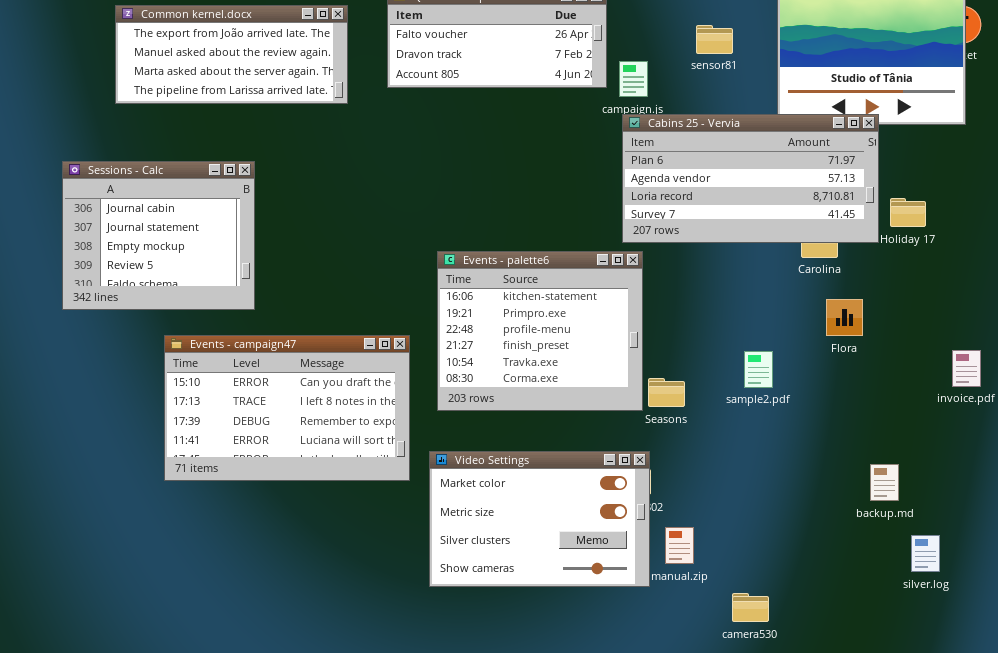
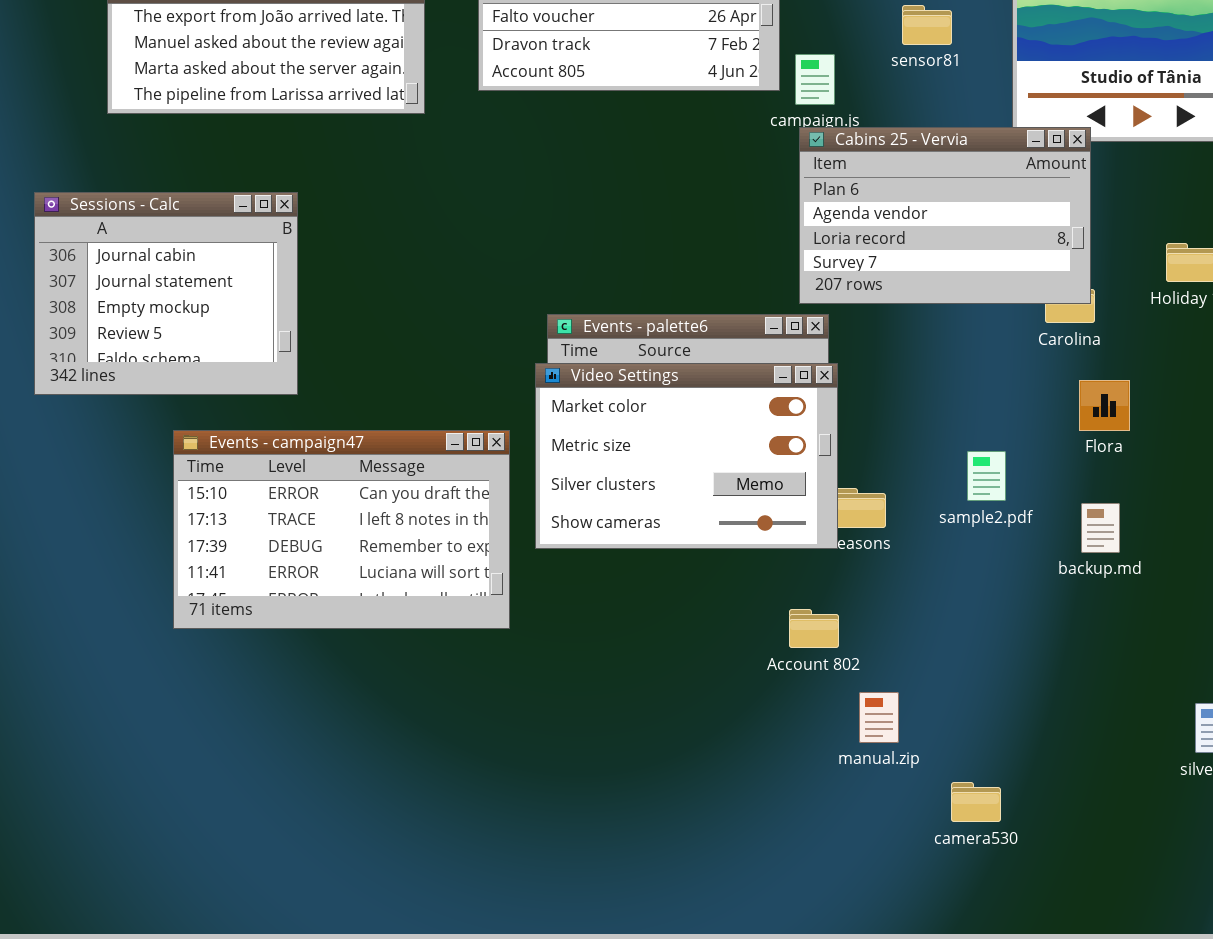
Cabins 25 - Vervia: [622,114,879,243] -> [799,127,1091,304], resized
Video Settings: [429,451,650,587] -> [535,363,838,549], moved
backup.md: [870,464,899,501] -> [1081,503,1120,553], moved

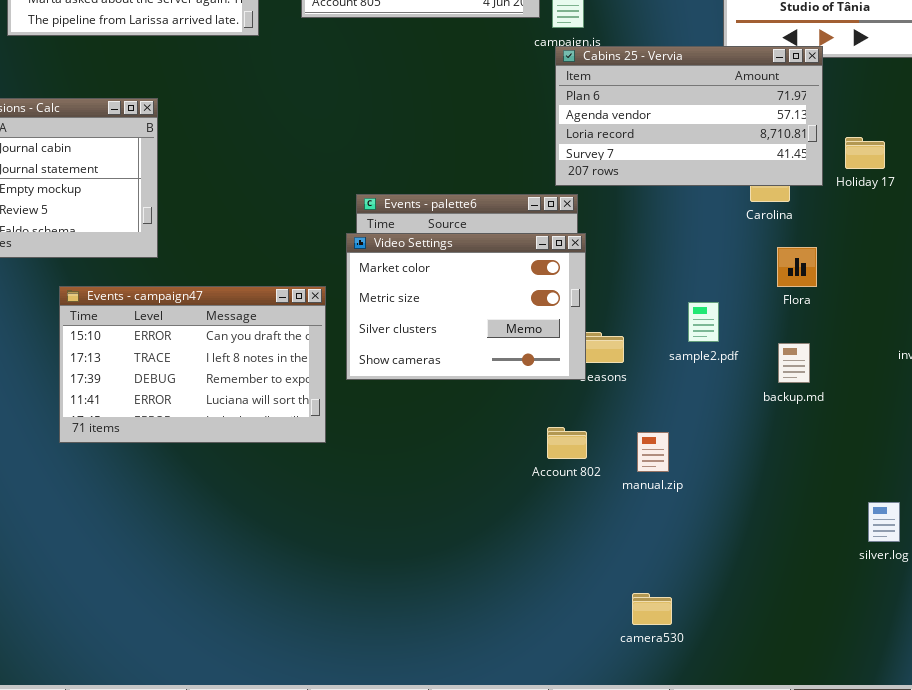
Cabins 25 - Vervia: [799,127,1091,304] -> [555,46,823,186], resized
manual.zip: [859,692,899,743] -> [637,432,669,472], moved
camera530: [951,782,1001,822] -> [632,593,672,625], moved

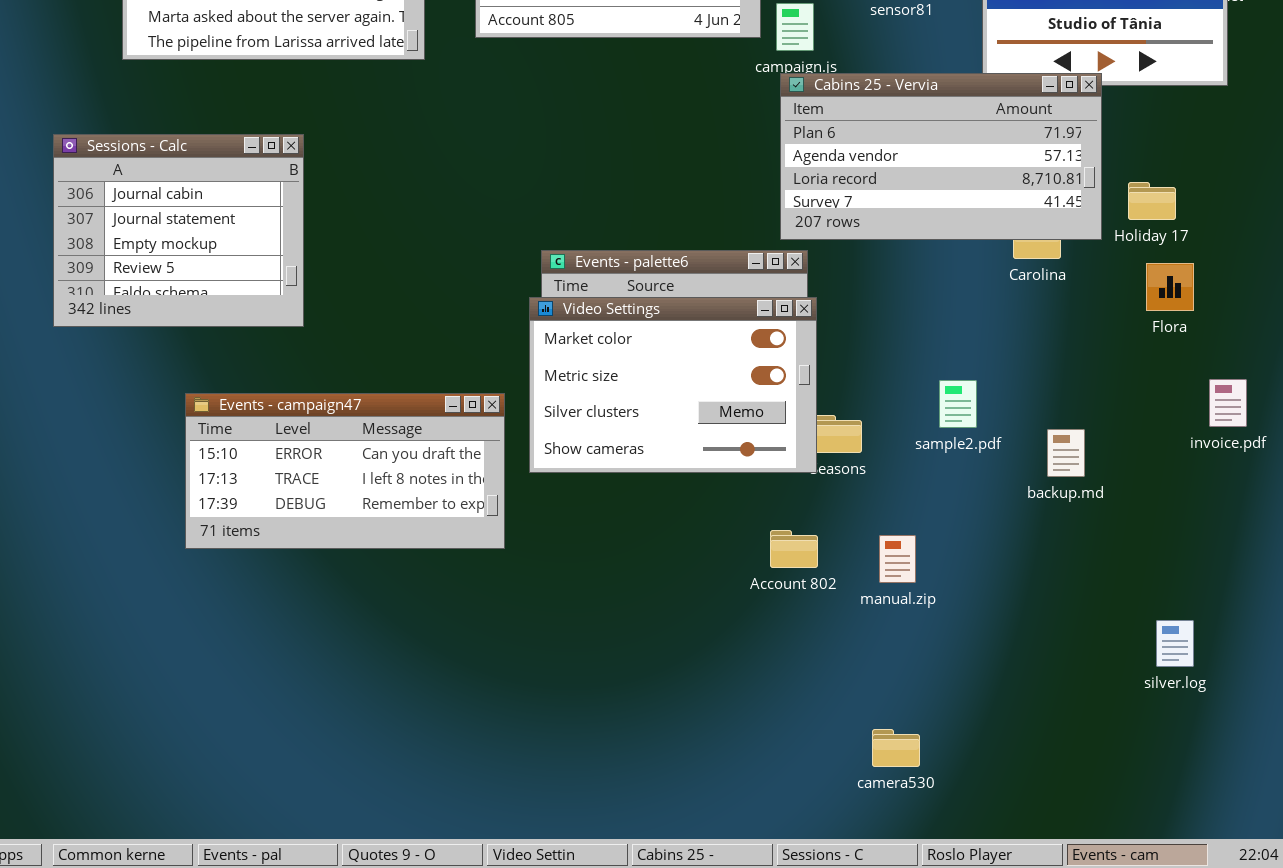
Flora: [777,247,817,287] -> [1146,263,1194,311], moved
Events - campaign47: [59,286,326,443] -> [185,393,505,549], resized

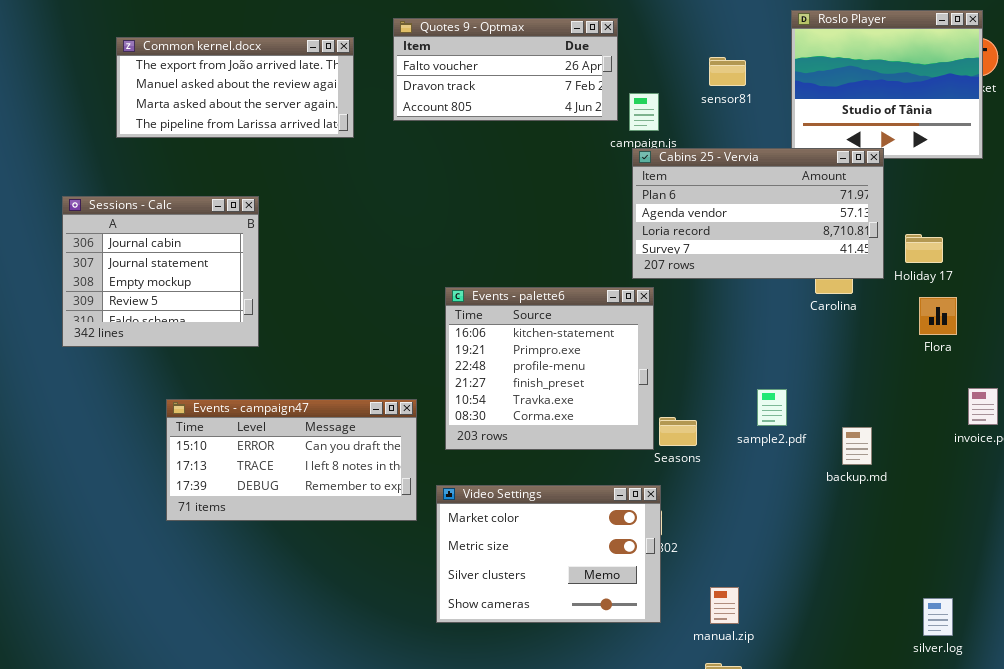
Video Settings: [529,297,817,473] -> [436,485,661,623], moved
manual.zip: [879,535,916,583] -> [710,587,739,624], moved
silver.log: [1156,620,1194,667] -> [923,598,953,636], moved

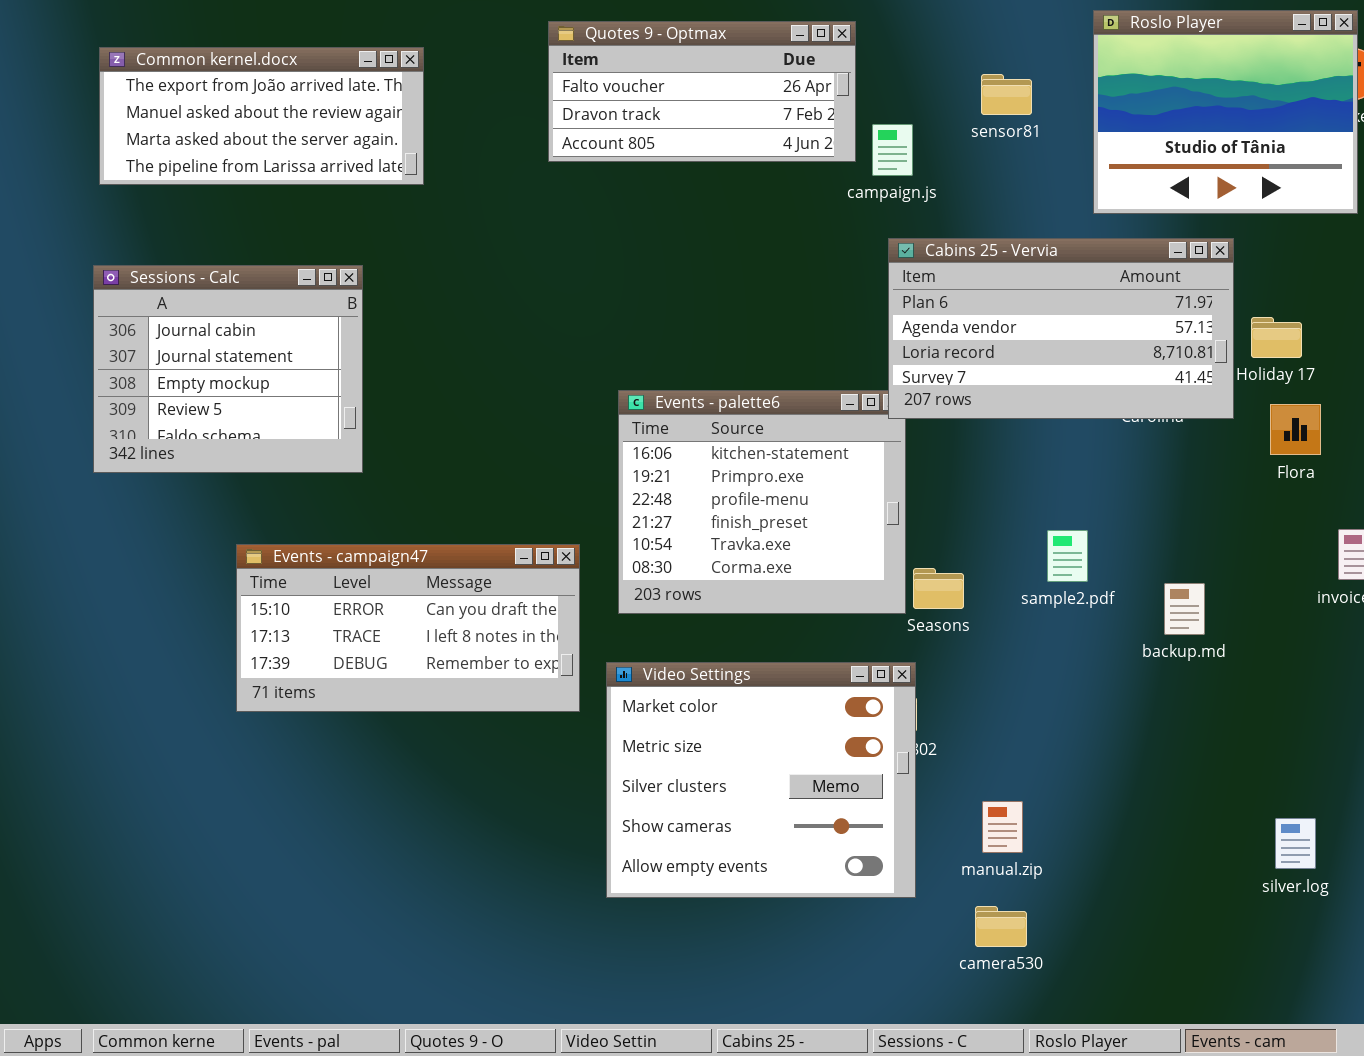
Common kernel.docx: [116,37,354,138] -> [99,47,424,185], moved
Cabins 25 - Vervia: [632,148,884,279] -> [888,238,1234,419], moved
Video Settings: [436,485,661,623] -> [606,662,916,898], resized

